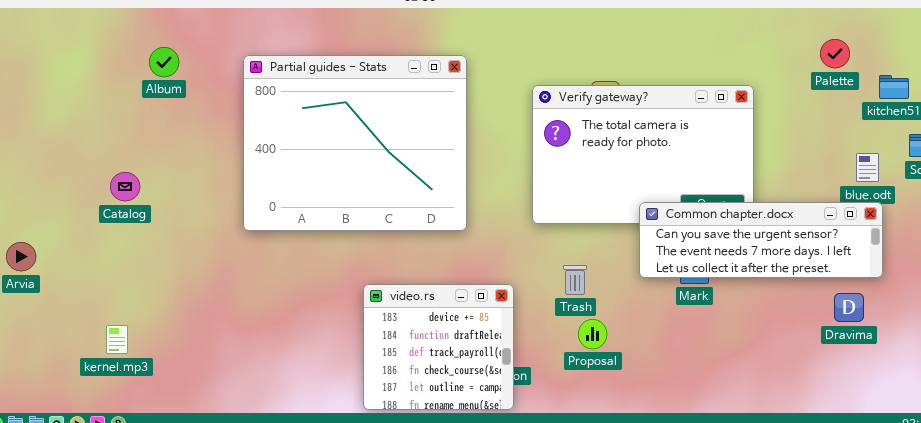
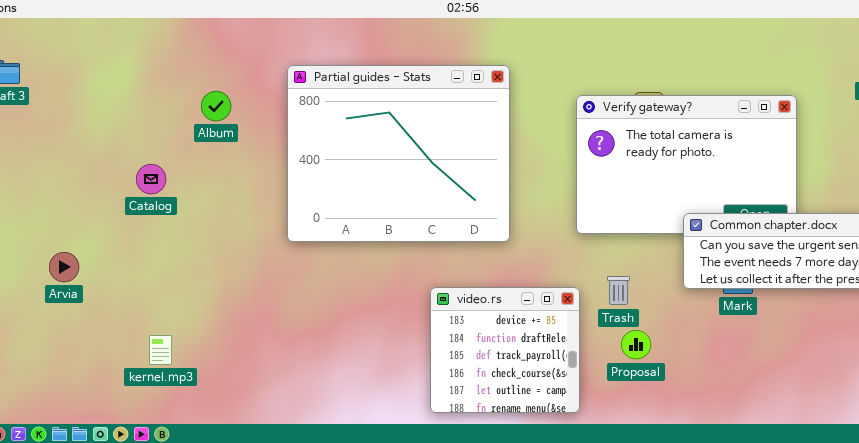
Album: [149,47,179,77] -> [201,91,231,121], moved
Catalog: [110,172,140,201] -> [136,164,166,194], moved
video.rs: [363,284,514,410] -> [430,287,580,413], moved

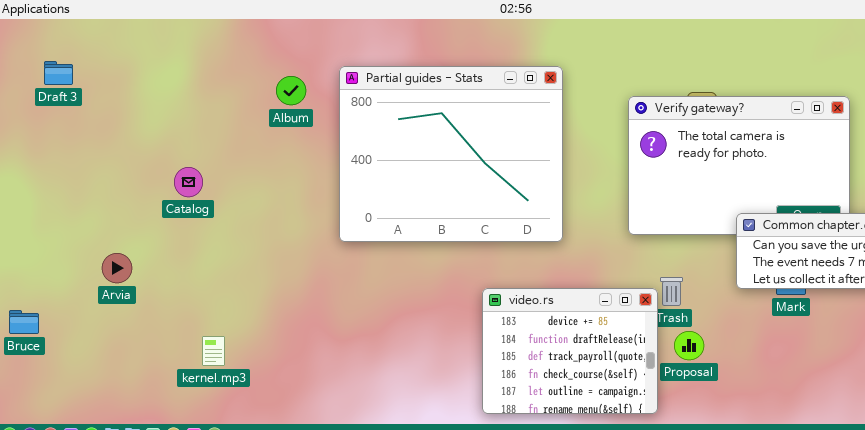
Album: [201,91,231,121] -> [276,76,306,105], moved
Catalog: [136,164,166,194] -> [174,167,203,197], moved
video.rs: [430,287,580,413] -> [482,288,658,414], resized

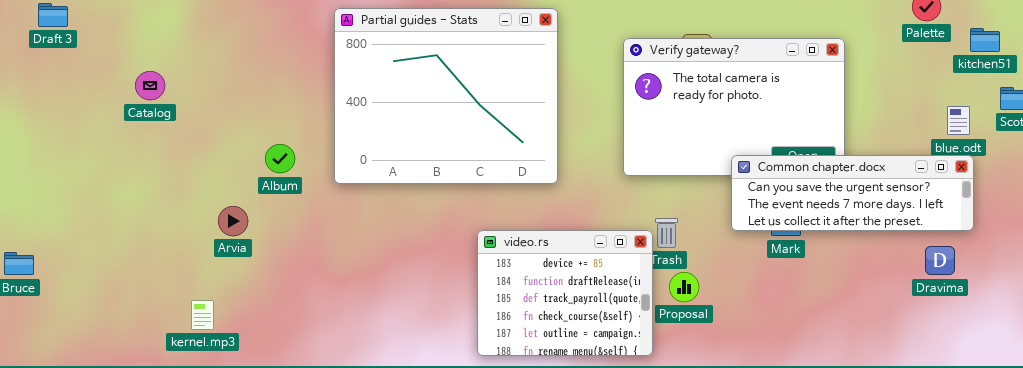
Album: [276,76,306,105] -> [265,144,295,173], moved
Catalog: [174,167,203,197] -> [135,71,165,100], moved
Arvia: [102,253,132,283] -> [218,206,248,236], moved
kernel.mp3: [202,336,225,366] -> [191,300,214,330], moved

